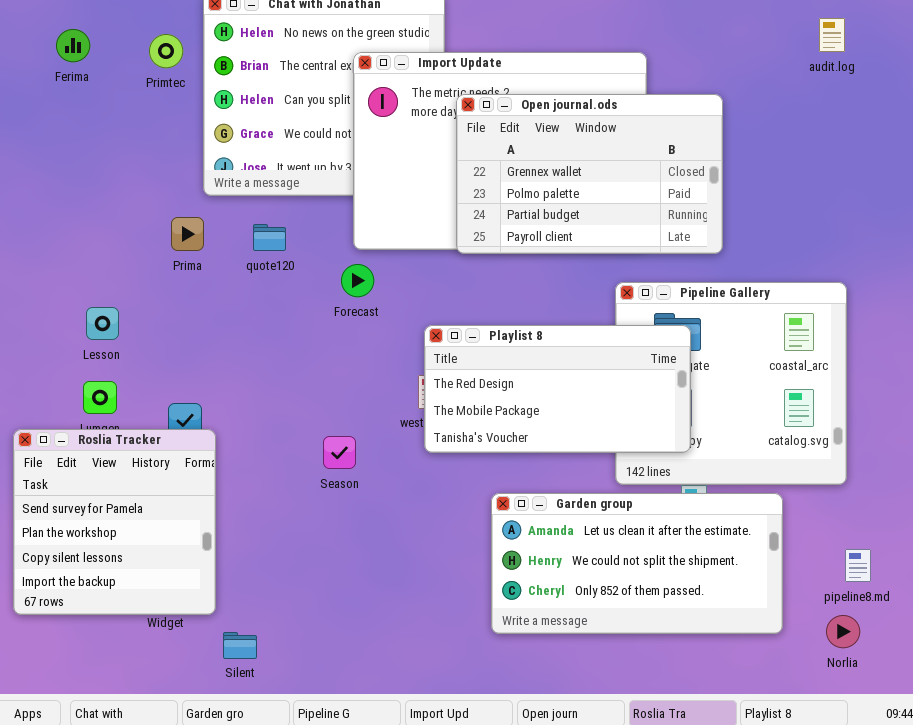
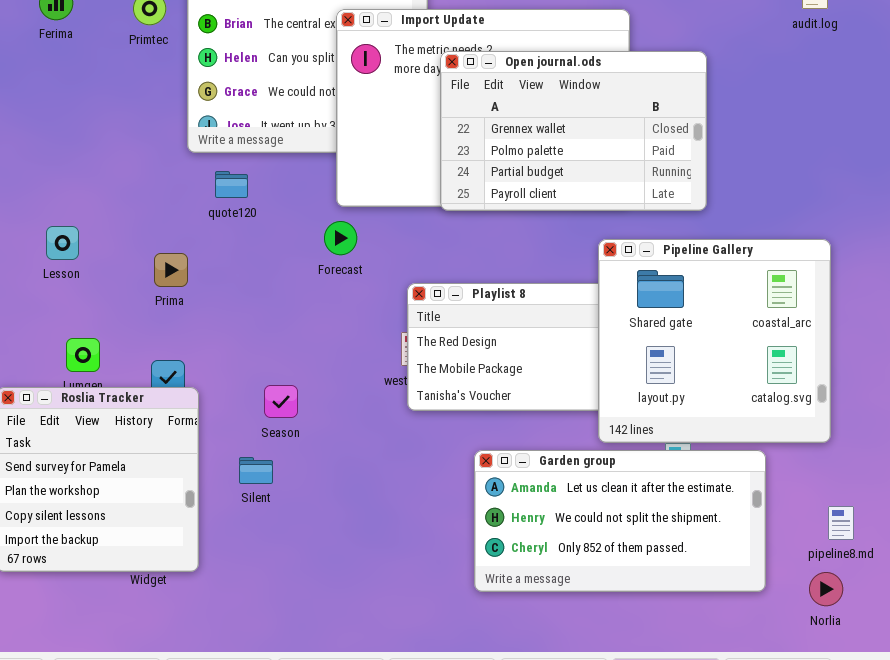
Prima: [171,217,204,251] -> [154,253,188,287], moved
quote120: [253,224,286,251] -> [215,171,248,198], moved
Pipeline Gallery: [615,282,847,485] -> [598,239,831,443], raised
Lesson: [86,307,119,340] -> [46,226,79,260], moved
Season: [323,436,356,469] -> [264,385,298,418], moved
Silent: [223,632,257,659] -> [239,457,273,484], moved

